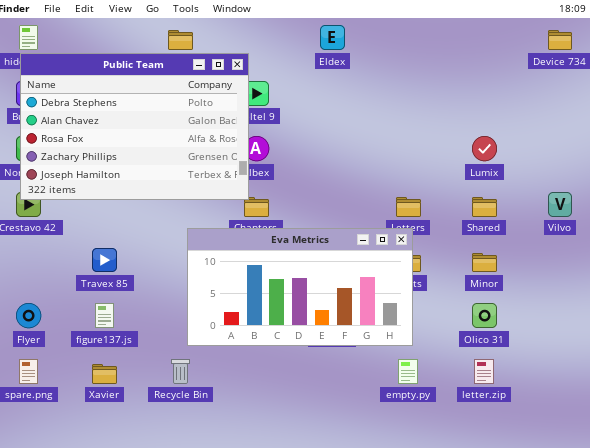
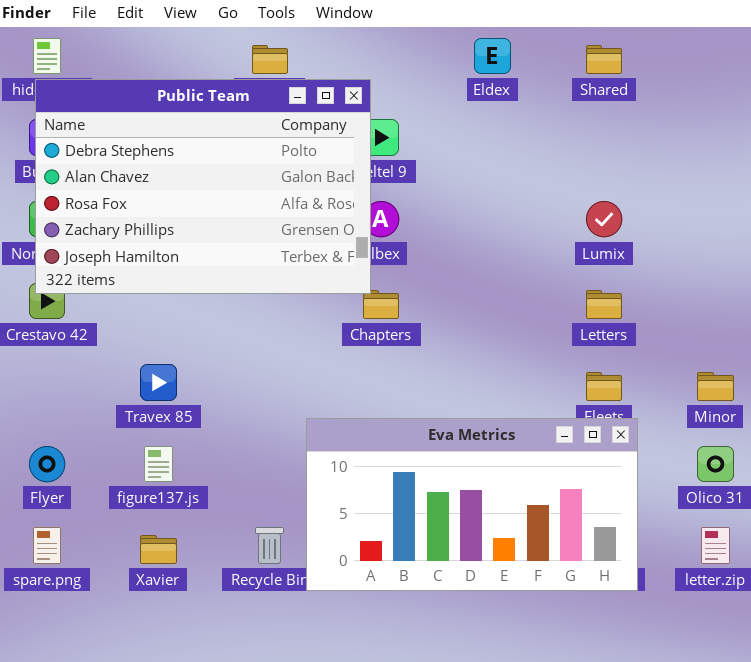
Lumix: [472,136,497,161] -> [586,201,622,237], moved
Shared: [472,197,497,217] -> [586,45,622,74], moved
Eva Metrics: [187,228,413,346] -> [306,418,638,591], moved

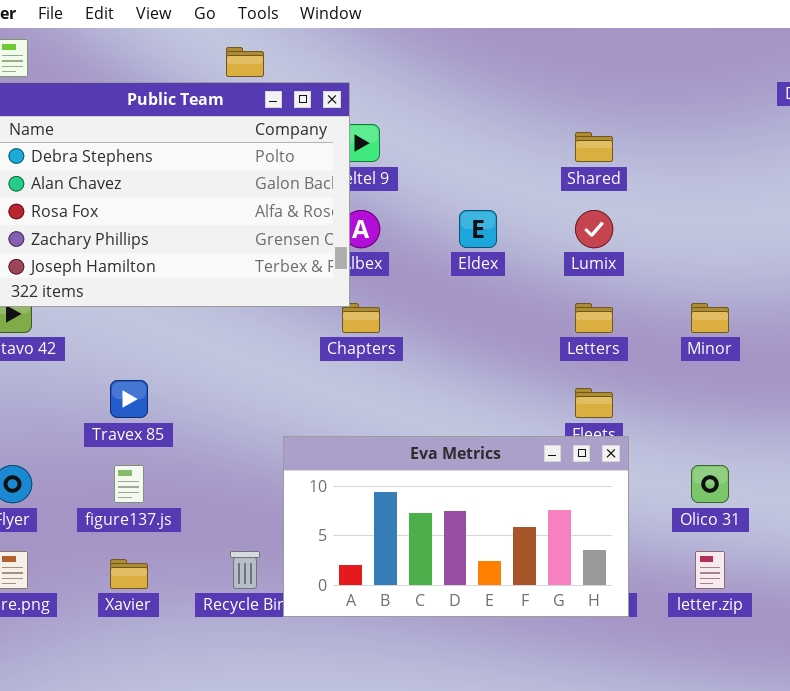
Eldex: [474,38,511,74] -> [459,210,497,248], moved
Shared: [586,45,622,74] -> [575,132,613,162], moved
Minor: [697,372,734,401] -> [691,303,729,333], moved

